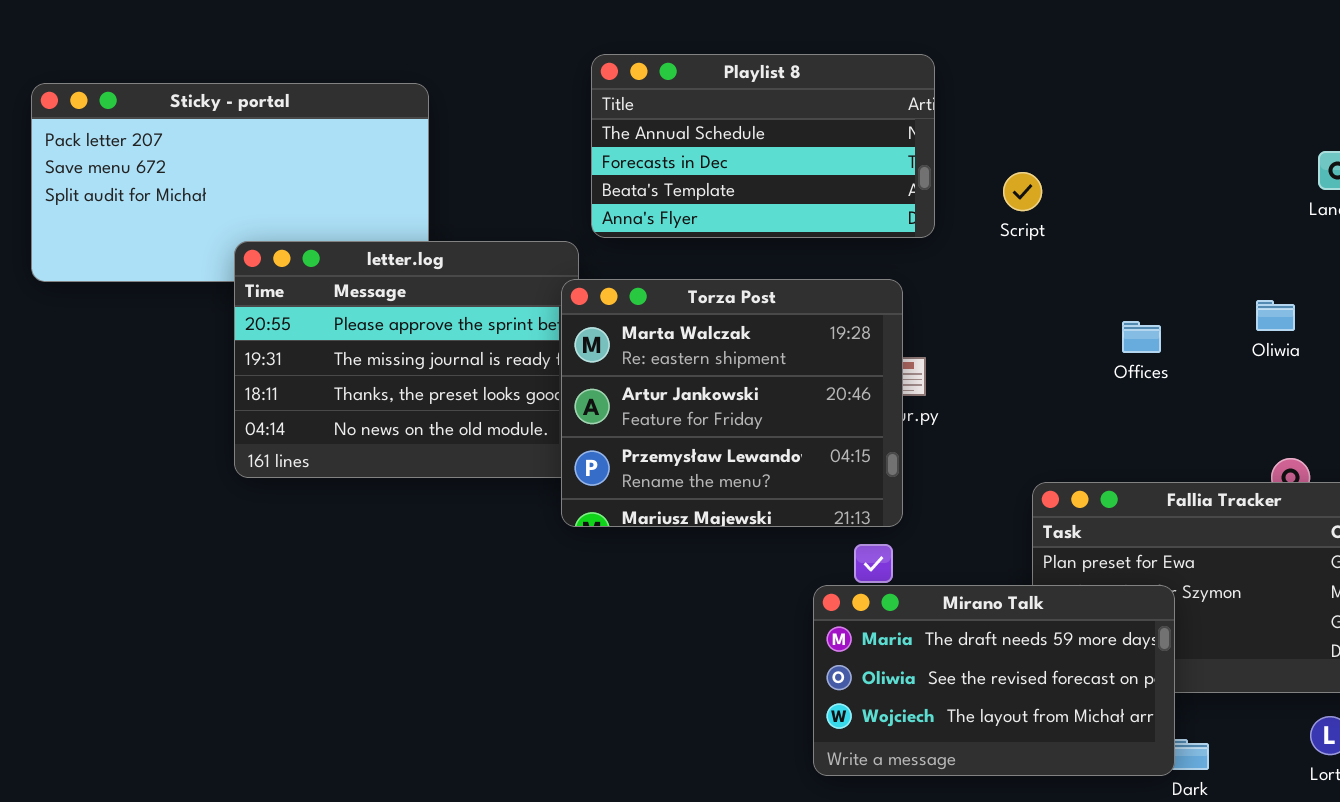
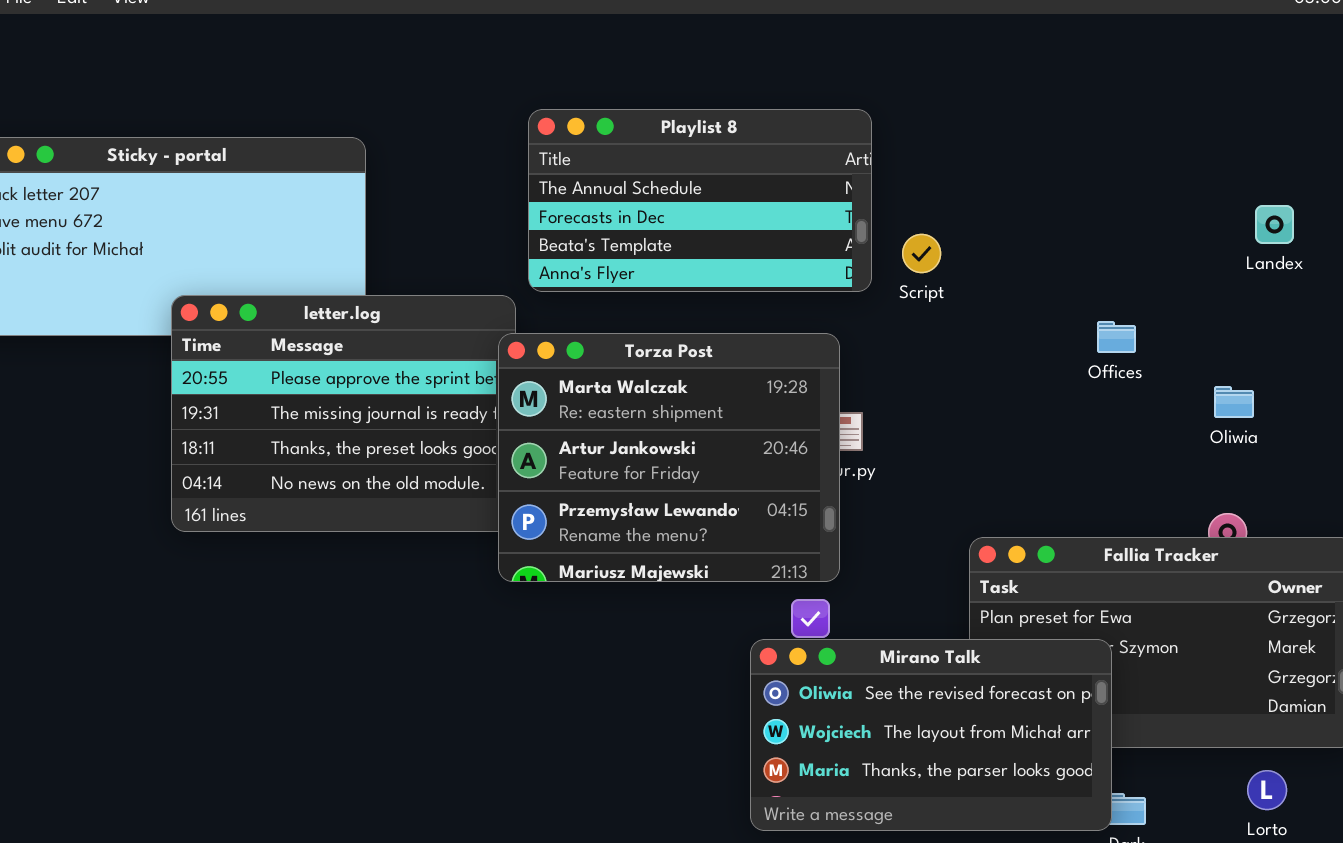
Script: [1003,172,1042,211] -> [902,234,941,273], moved
Oliwia: [1256,300,1295,331] -> [1214,386,1254,418], moved
Offices: [1122,321,1161,353] -> [1097,321,1136,353], moved
Mirano Talk: [813,585,1175,776] -> [750,639,1112,831], scrolled down 1 row

